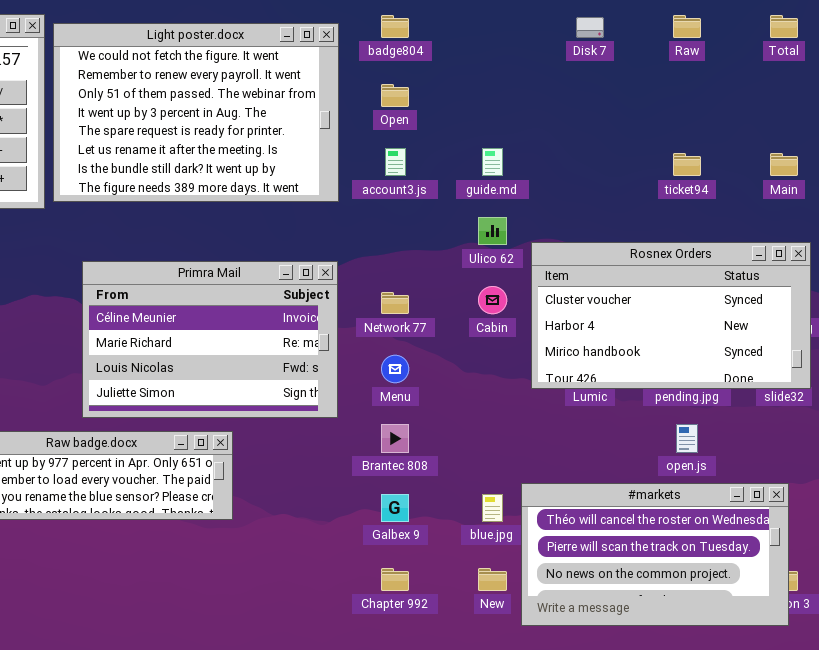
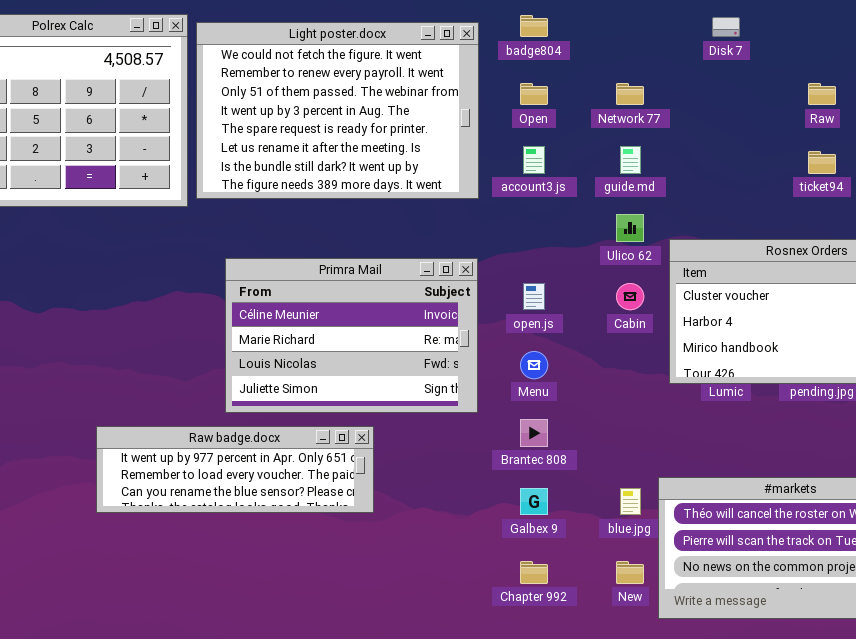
Raw: [673,15,701,38] -> [808,83,836,105], moved
Network 77: [381,292,409,314] -> [616,83,644,105], moved
open.js: [676,424,698,453] -> [523,283,545,310], moved

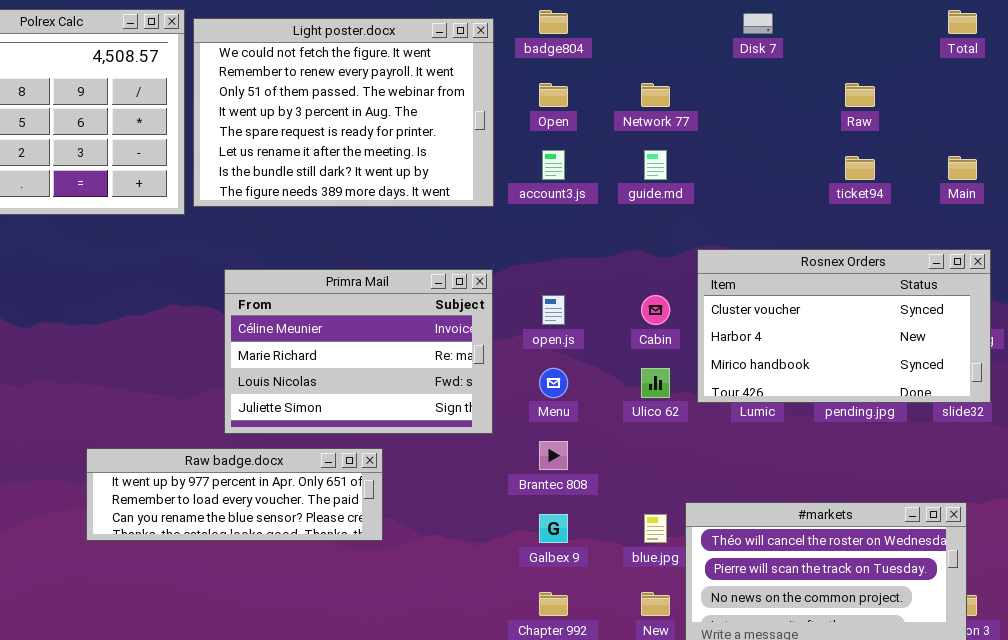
Ulico 62: [616,214,644,242] -> [641,368,670,398], moved

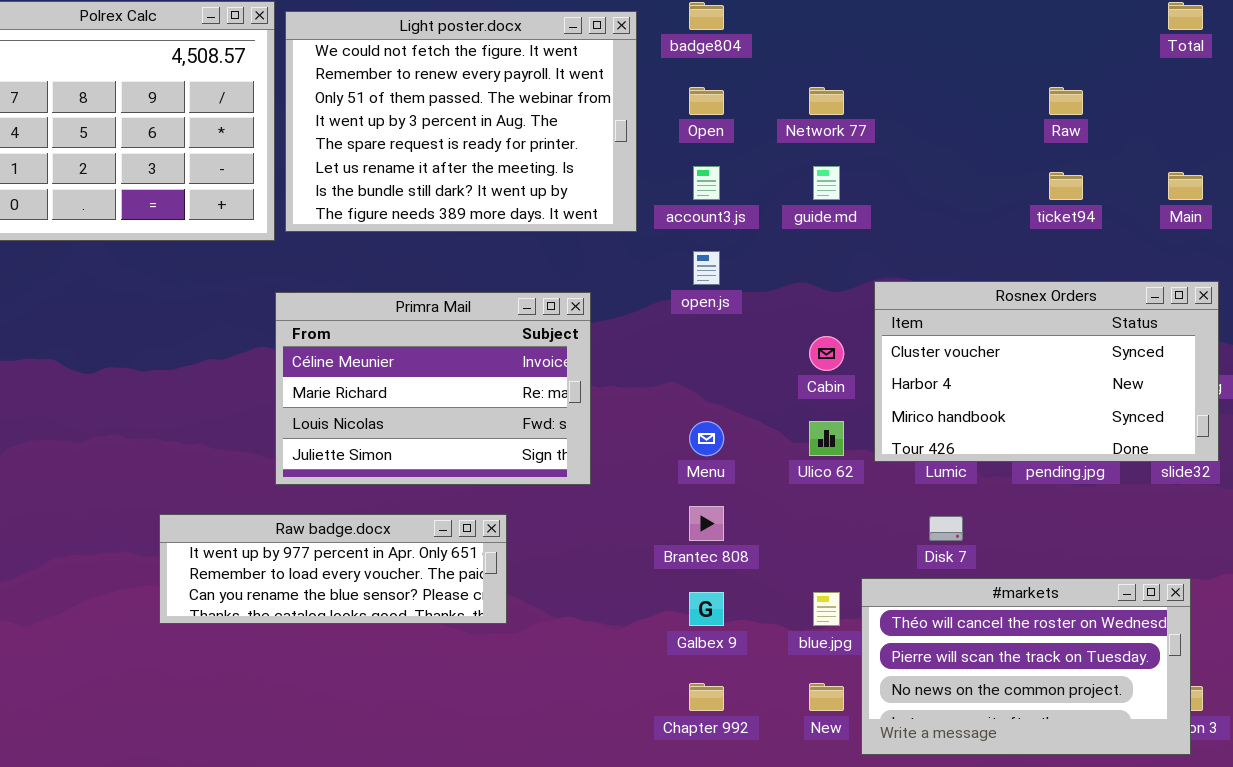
Disk 7: [743,13,773,34] -> [929,516,963,541], moved
Primra Mail: [224,269,493,434] -> [275,292,591,485], moved
open.js: [542,295,565,325] -> [693,251,720,285], moved

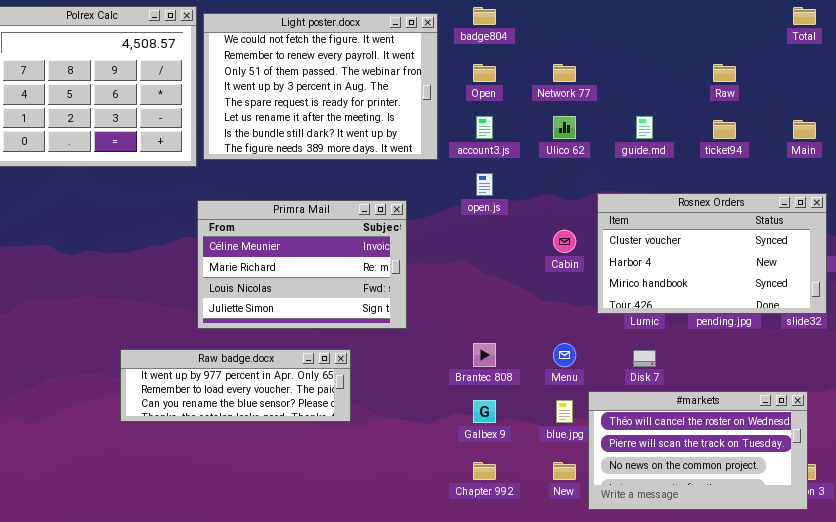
guide.md: [813,166,840,200] -> [636,116,653,139], moved
Menu: [689,421,724,456] -> [553,343,576,367], moved
Ulico 62: [809,421,844,456] -> [553,116,576,139], moved

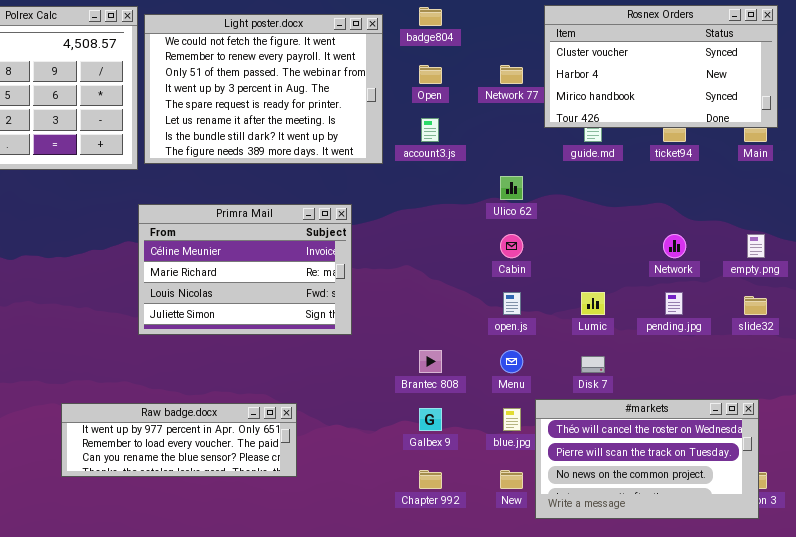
Ulico 62: [553,116,576,139] -> [500,176,523,200], moved
open.js: [476,173,493,196] -> [503,292,521,315], moved
Rosnex Orders: [597,193,827,314] -> [544,5,778,128], moved
Raw badge.docx: [120,349,351,422] -> [61,403,297,477], moved

